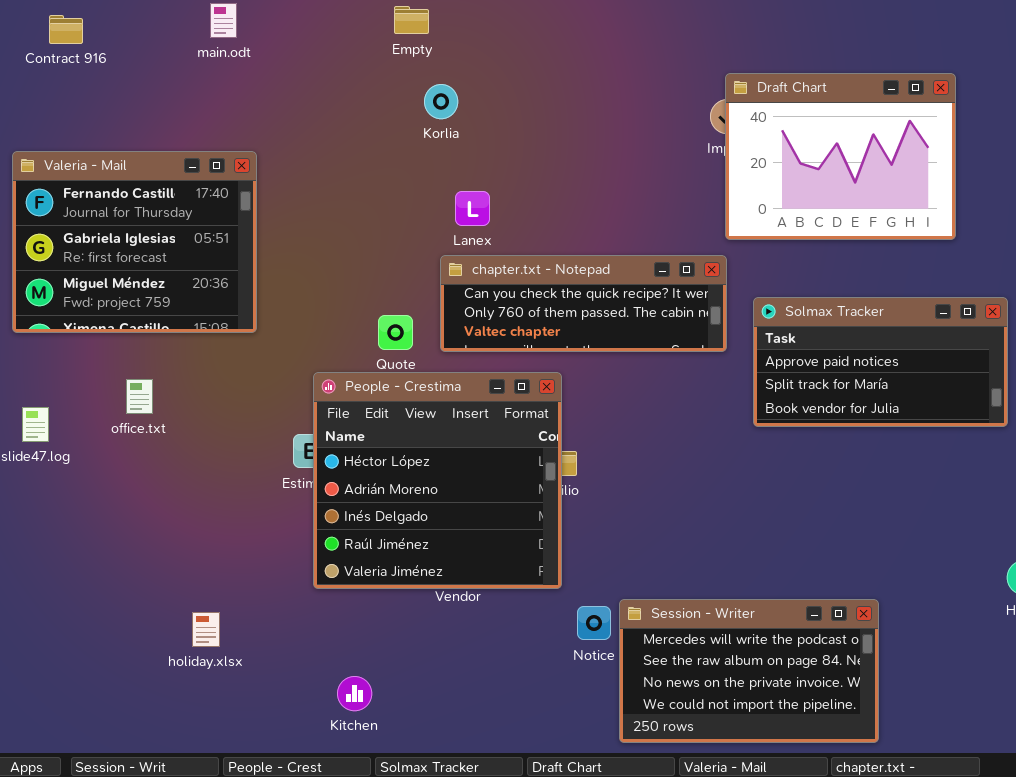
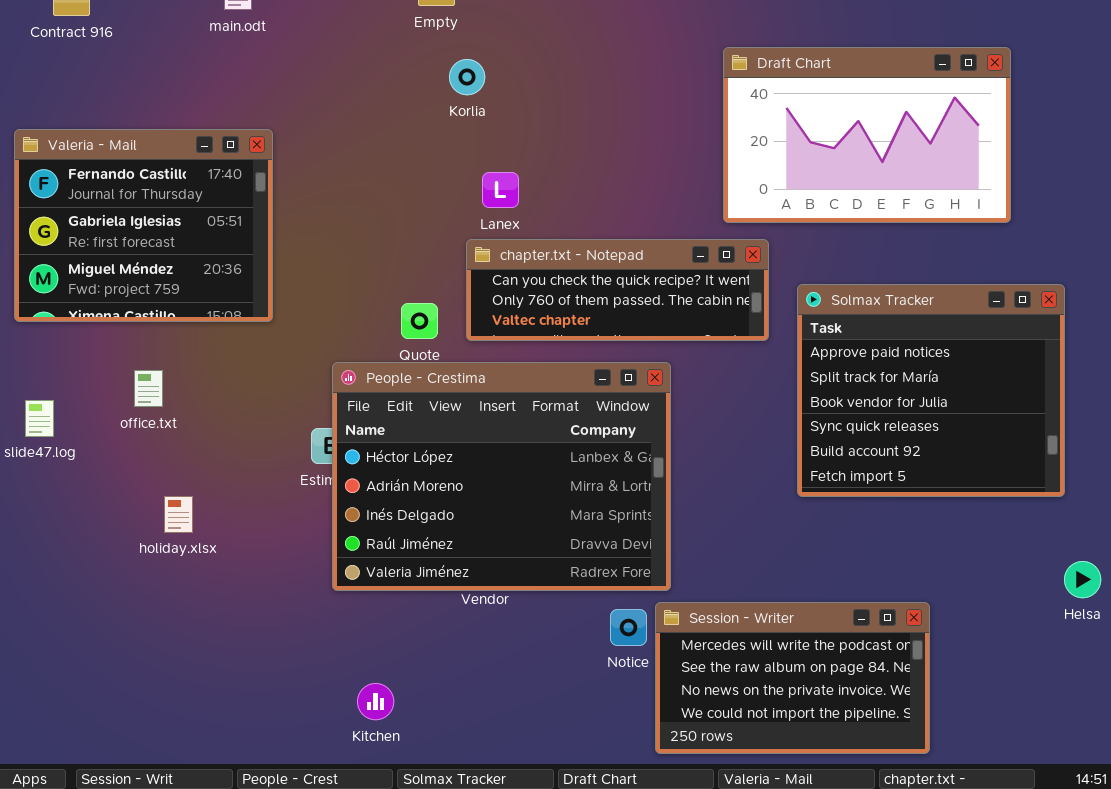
Draft Chart: [725,73,956,240] -> [723,47,1011,223], resized
Solmax Tracker: [753,297,1008,427] -> [797,284,1065,497], resized
People - Crestima: [313,372,562,589] -> [332,362,671,591], resized
holiday.xlsx: [192,612,220,647] -> [164,496,193,533], moved

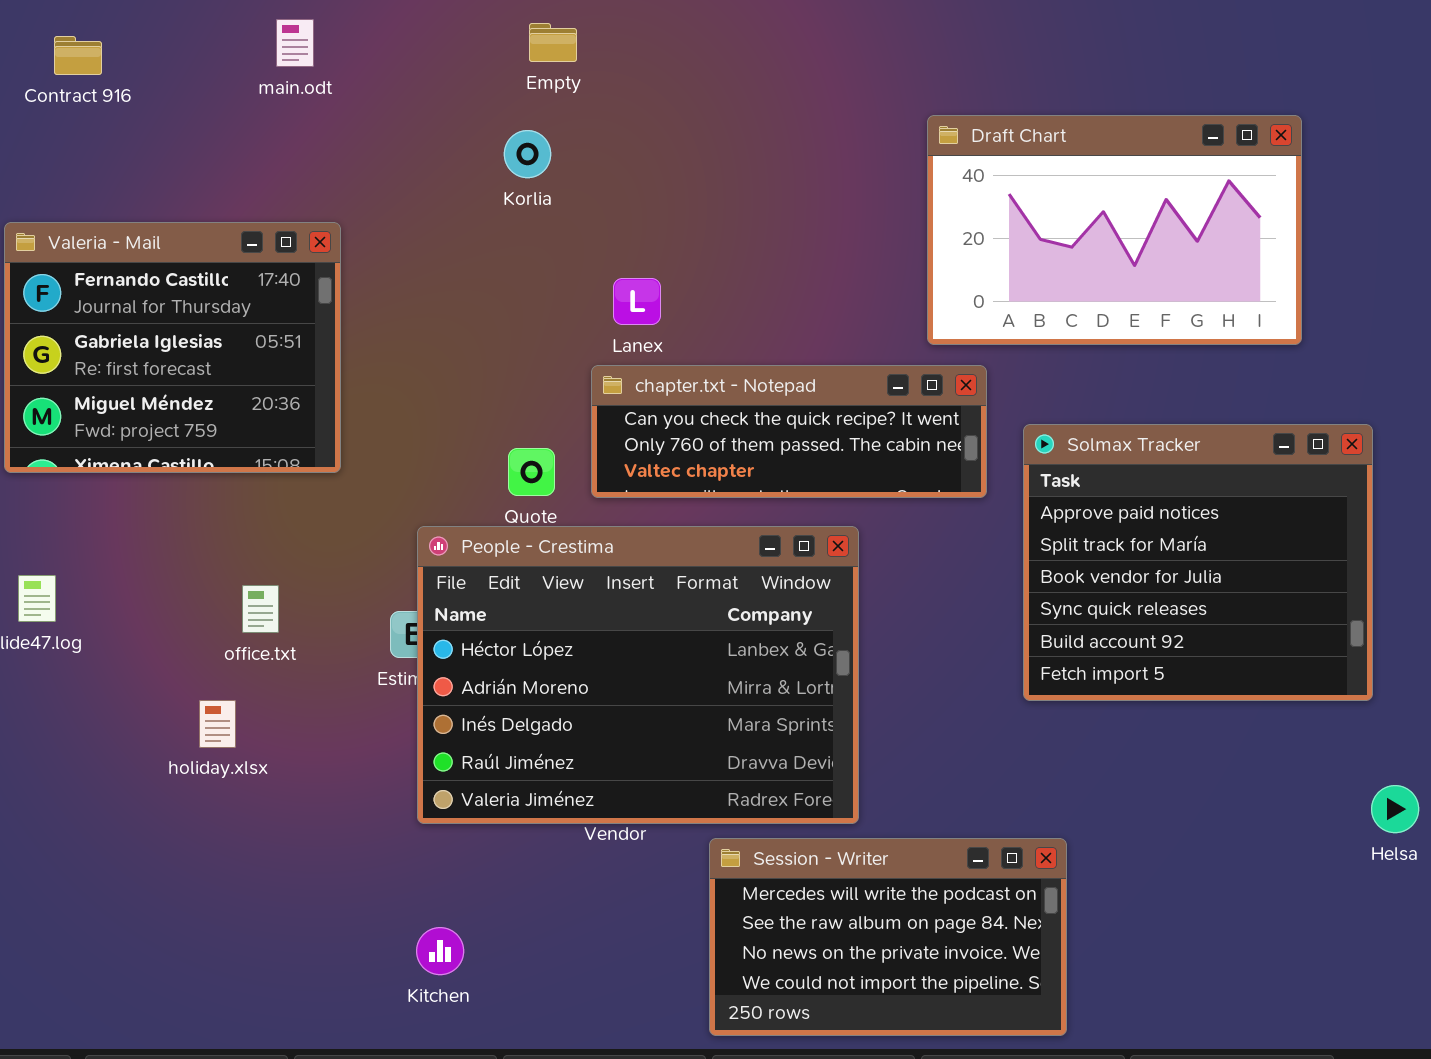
Korlia: [449,59,485,95] -> [504,130,551,178], moved
office.txt: [134,370,163,407] -> [242,585,279,633], moved
Session - Writer: [655,602,930,754] -> [709,838,1067,1036], moved
Kitchen: [357,683,394,720] -> [416,927,464,975], moved

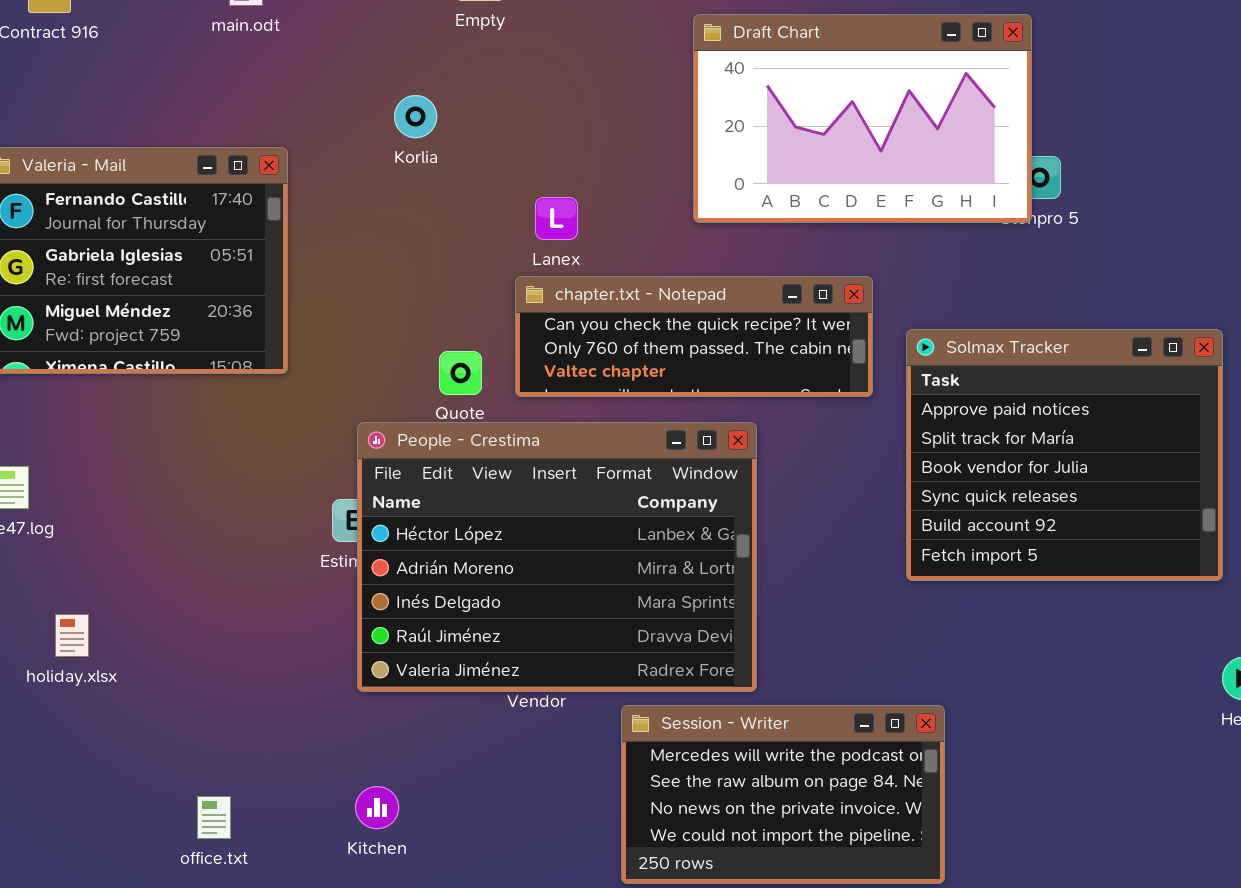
Draft Chart: [927,115,1302,345] -> [693,14,1032,223], moved
Korlia: [504,130,551,178] -> [394,95,437,138], moved
office.txt: [242,585,279,633] -> [197,796,231,839], moved
holiday.xlsx: [199,700,236,748] -> [55,614,89,657], moved

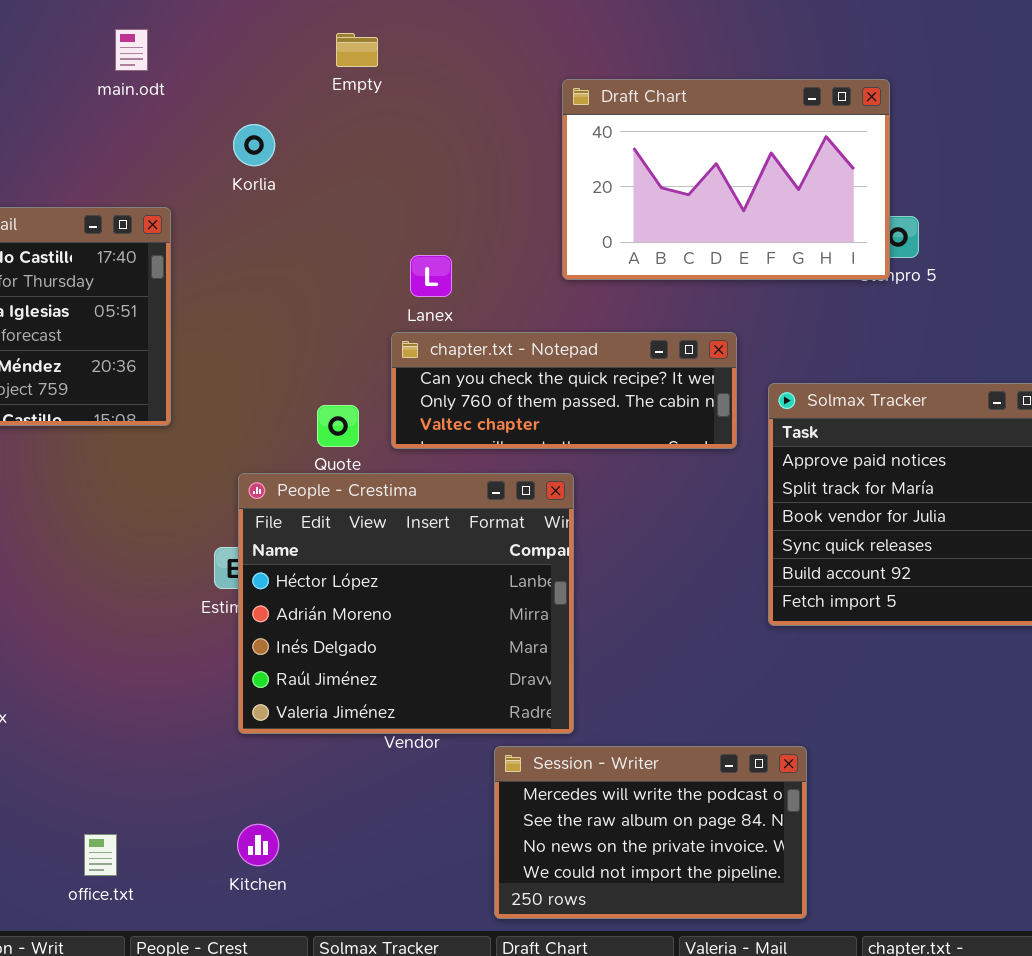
Korlia: [394,95,437,138] -> [233,124,275,166], moved
People - Crestima: [357,422,757,692] -> [238,473,574,734], resized

